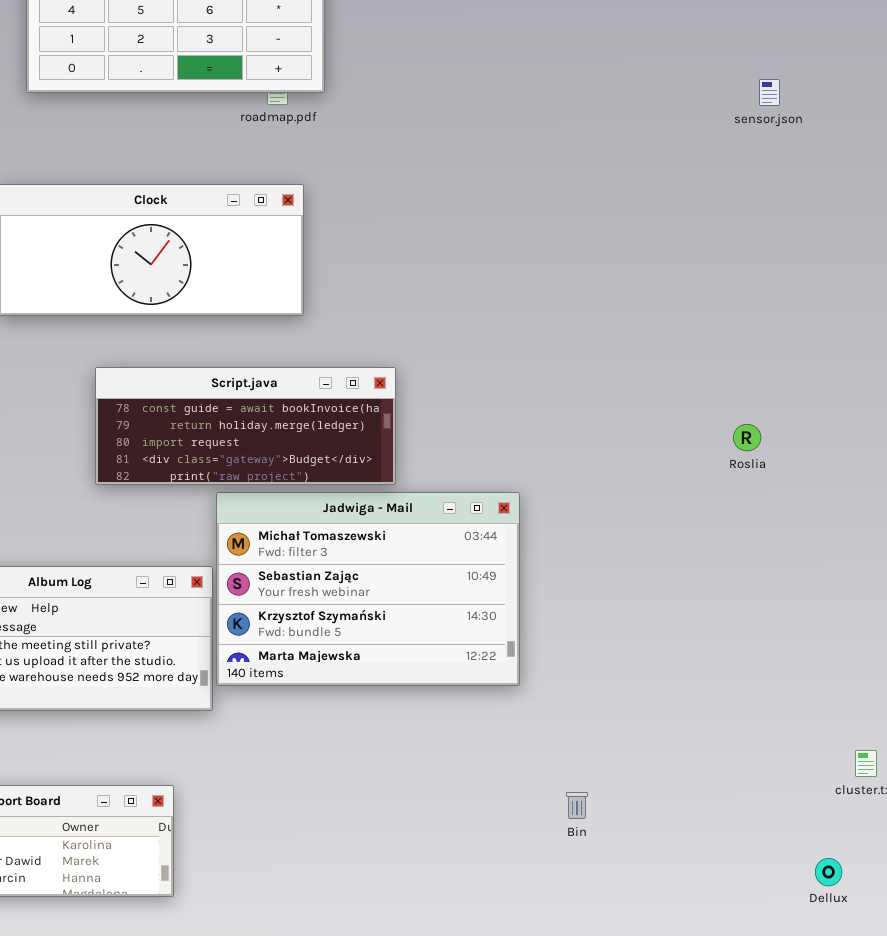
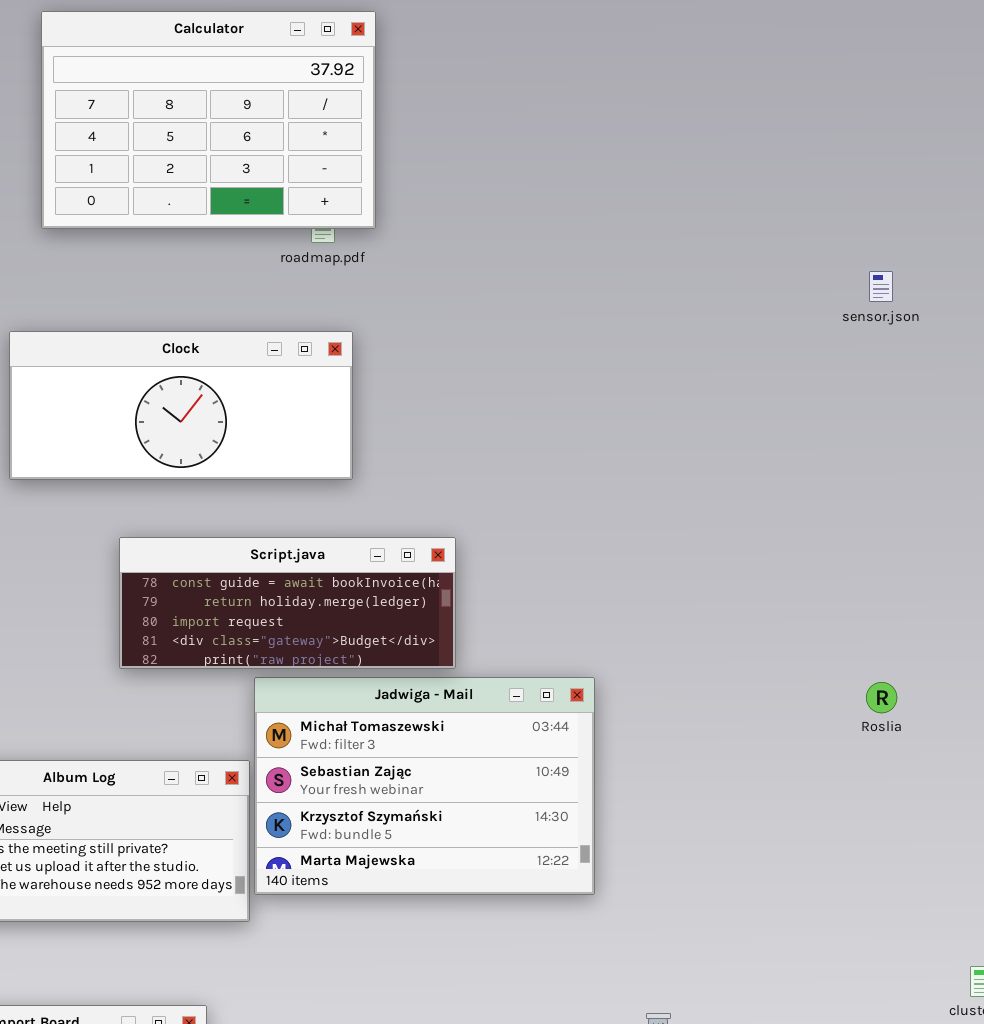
sensor.json: [759,79,780,106] -> [869,271,893,302], moved
Roslia: [733,424,761,451] -> [866,682,897,713], moved

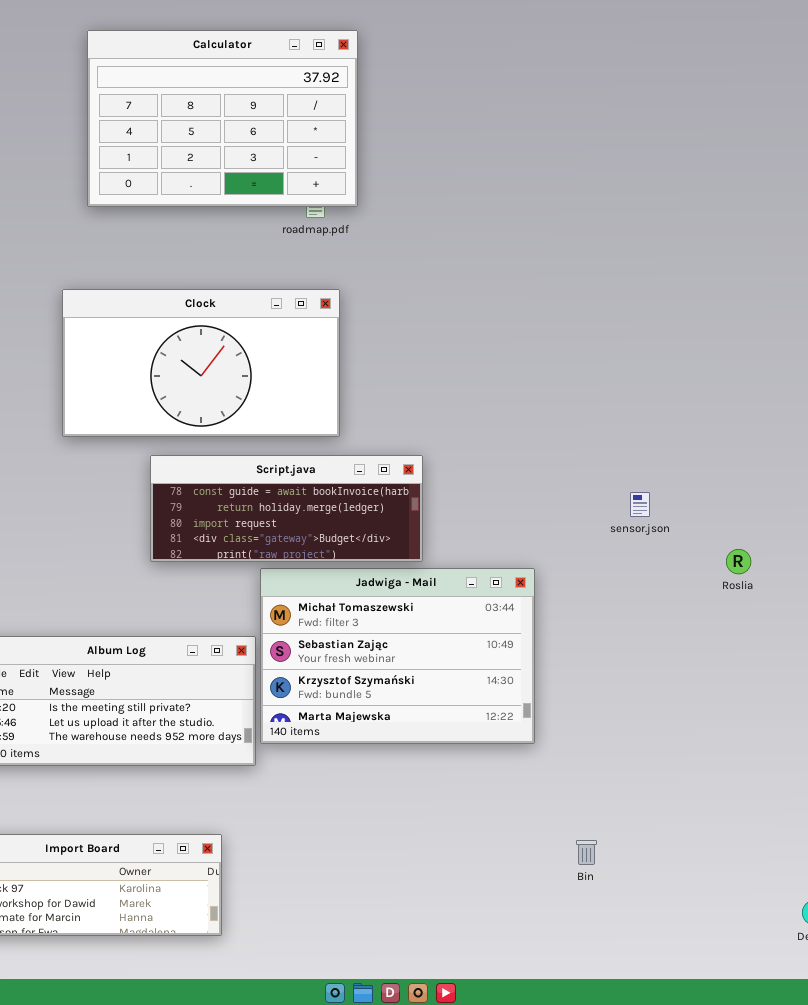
sensor.json: [869,271,893,302] -> [630,492,650,517], moved
Clock: [9,331,353,480] -> [62,289,340,437], resized
Roslia: [866,682,897,713] -> [726,549,751,574], moved

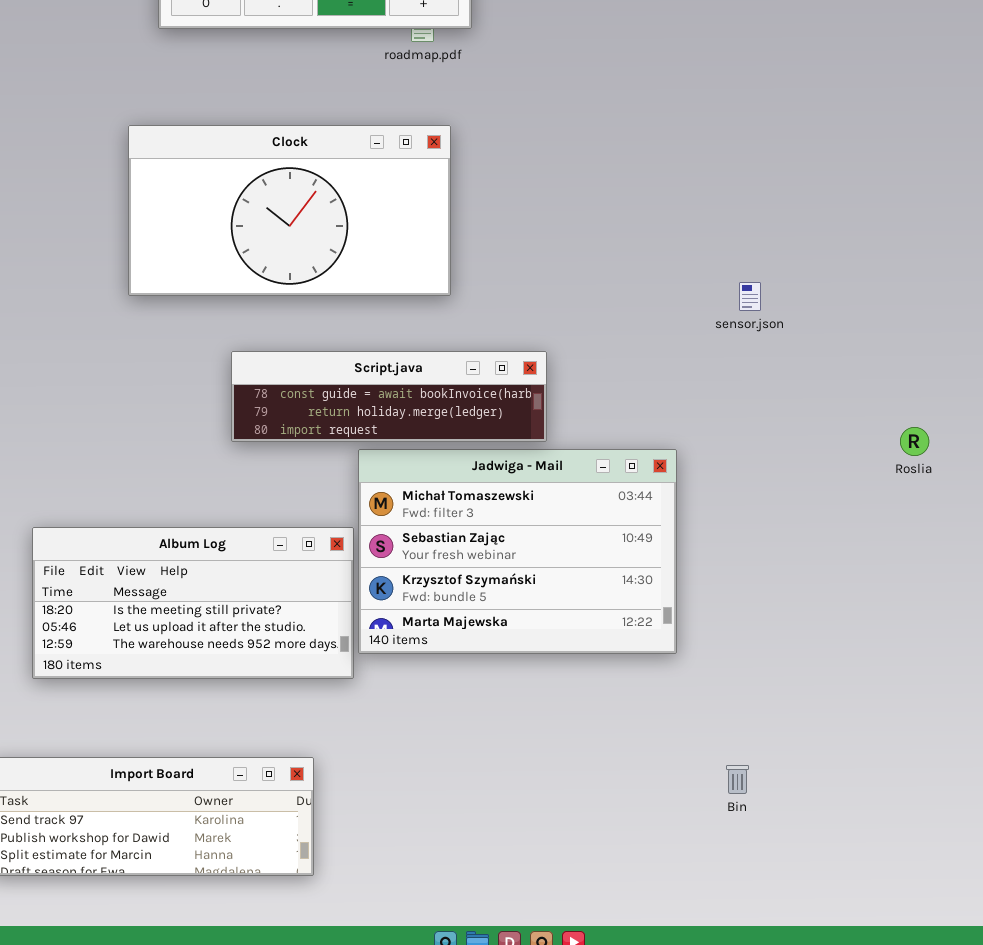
Script.java: [150,455,423,562] -> [231,351,547,442], resized
sensor.json: [630,492,650,517] -> [739,282,761,311], moved

